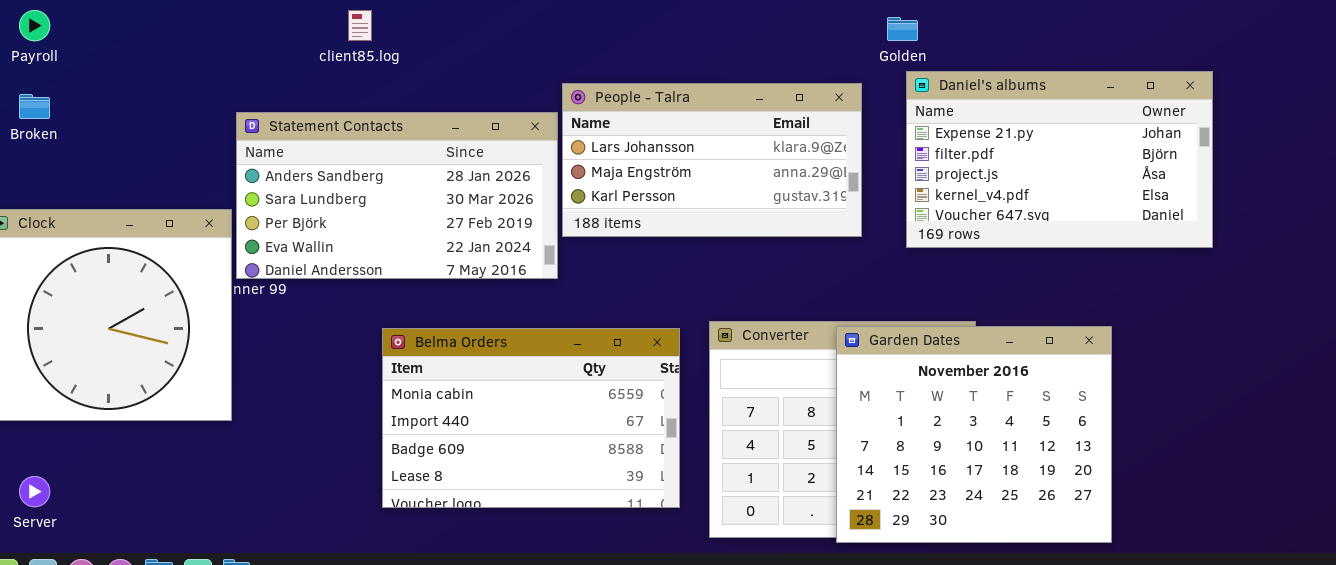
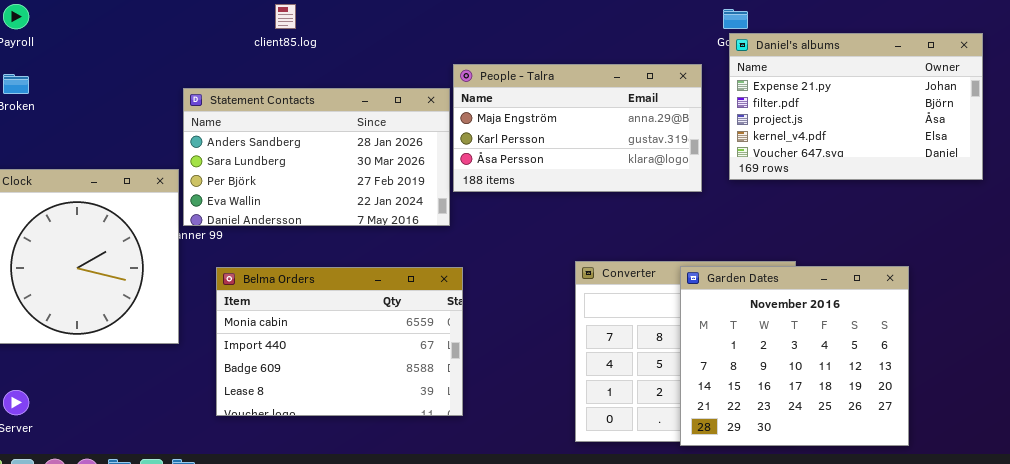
Daniel's albums: [906,71,1213,248] -> [729,33,983,180], moved
People - Talra: [562,83,862,237] -> [453,64,702,192], scrolled down 1 row
Belma Orders: [382,328,680,508] -> [216,267,463,416], moved

